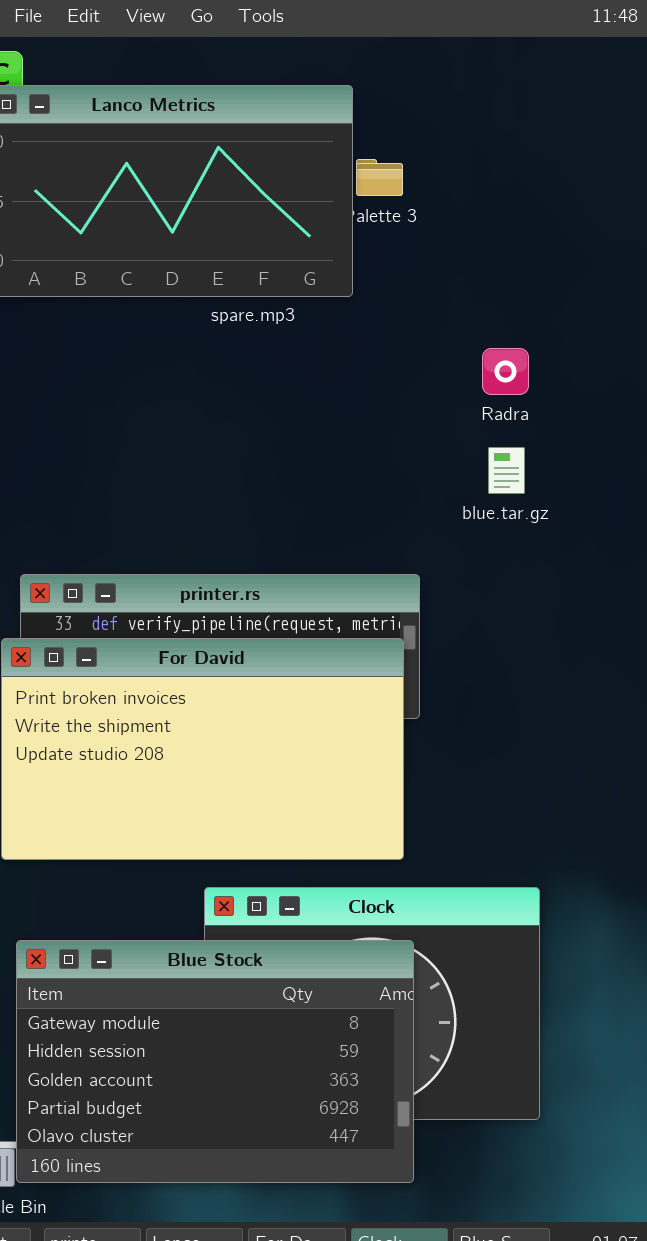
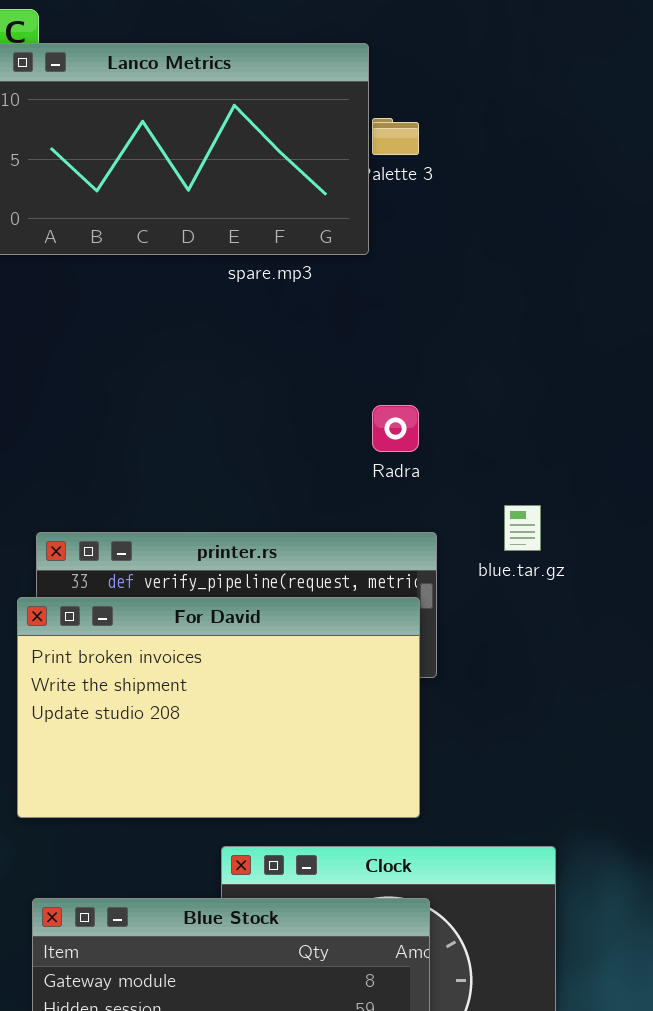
Radra: [482,348,529,395] -> [372,405,419,452], moved
blue.tar.gz: [488,447,525,494] -> [504,505,541,551], moved

